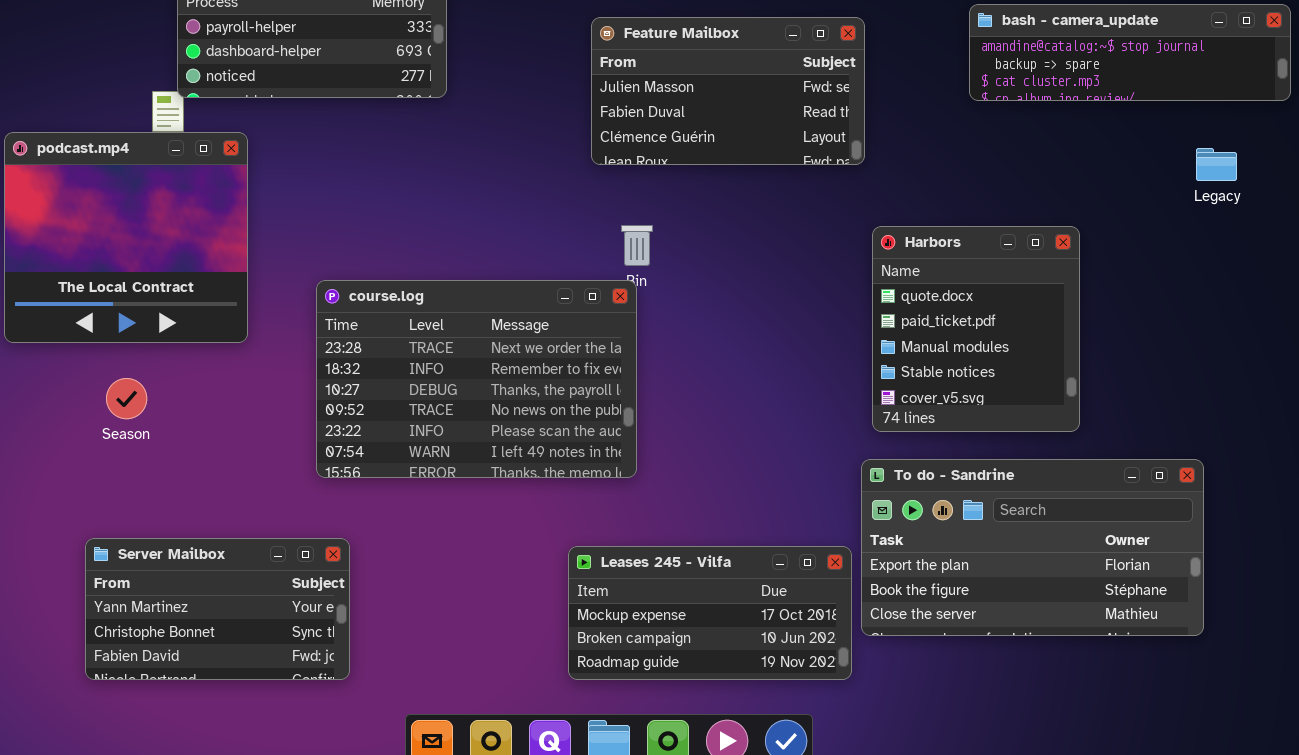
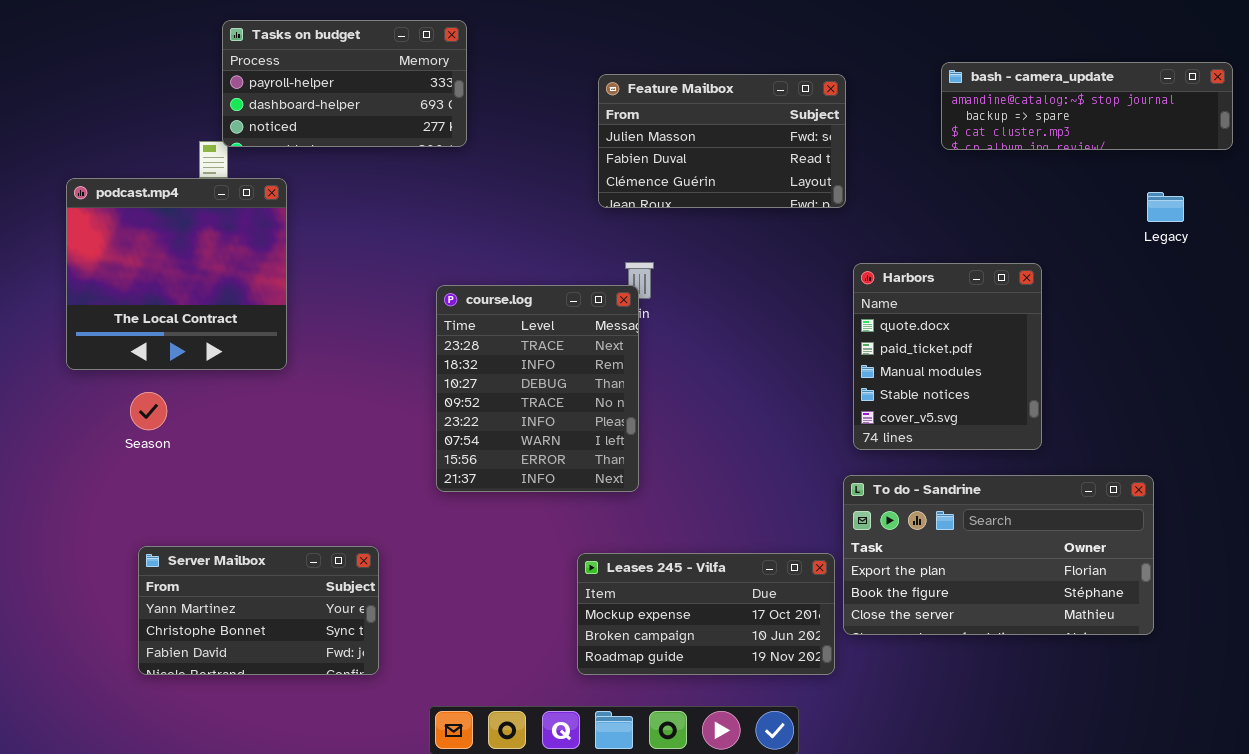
course.log: [316,280,637,478] -> [436,285,639,492], resized
Season: [106,378,147,419] -> [130,392,167,430], moved

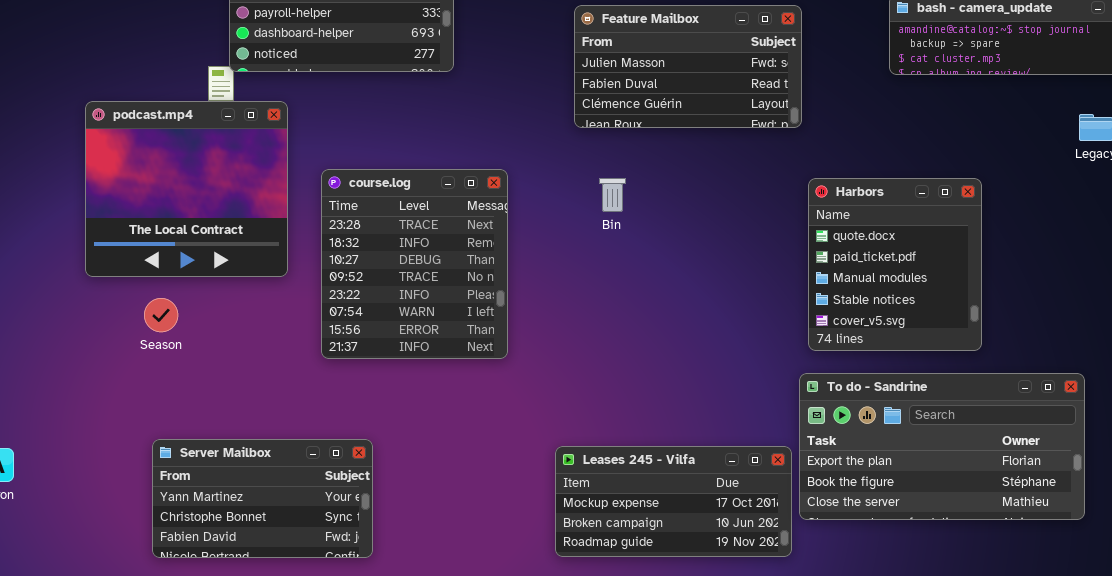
course.log: [436,285,639,492] -> [321,169,508,359], moved

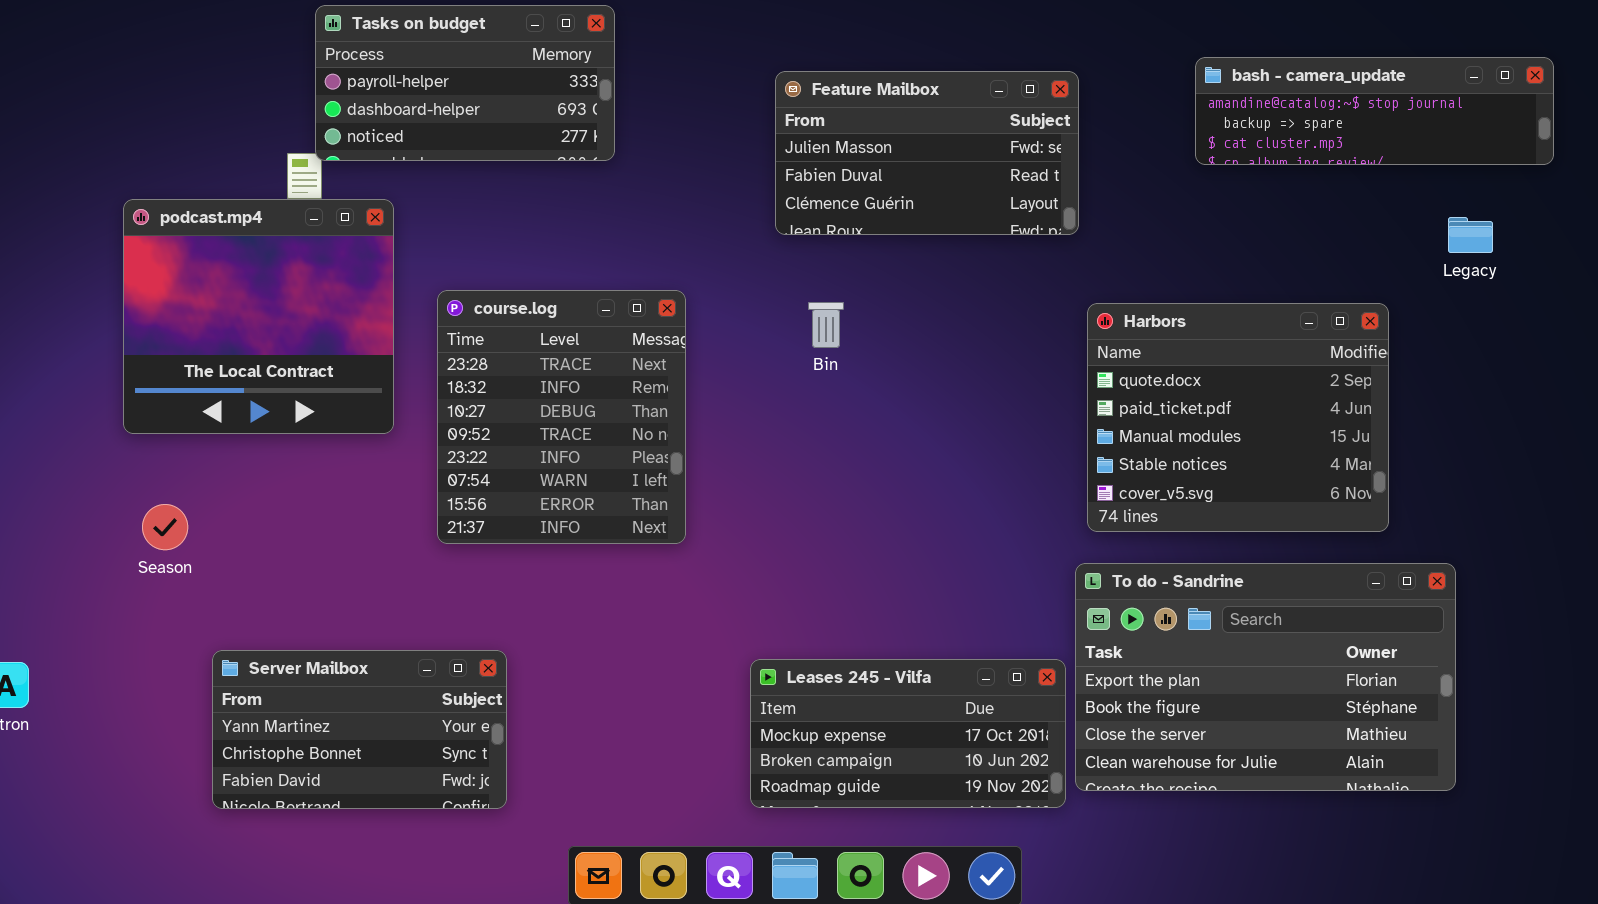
Harbors: [808,178,982,351] -> [1087,303,1389,532], resized
Season: [144,298,178,332] -> [142,504,188,550], moved
To do - Sandrine: [799,373,1085,520] -> [1075,563,1456,791], resized

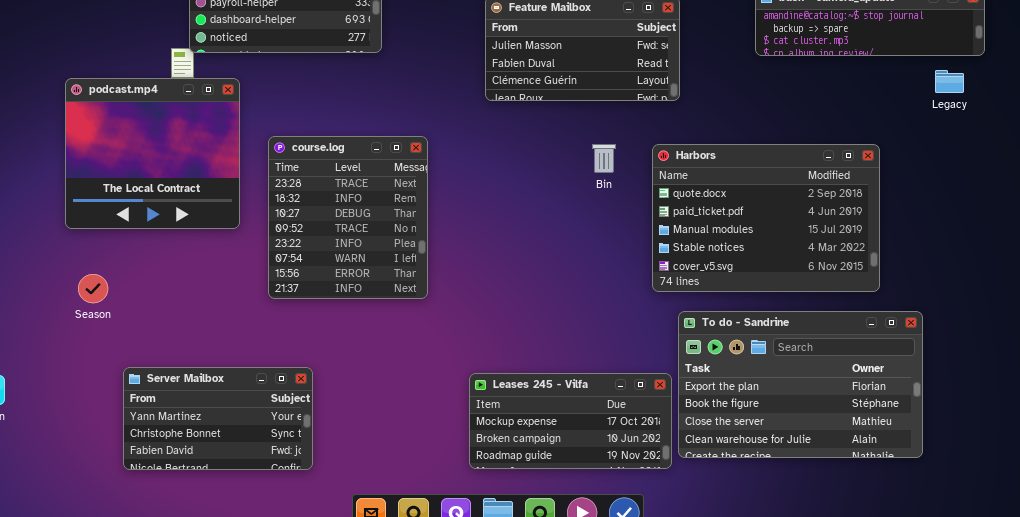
Legacy: [1448,217,1493,253] -> [935,70,964,93], moved
Bin: [808,302,844,348] -> [592,144,616,173], moved
Harbors: [1087,303,1389,532] -> [652,144,880,292], resized

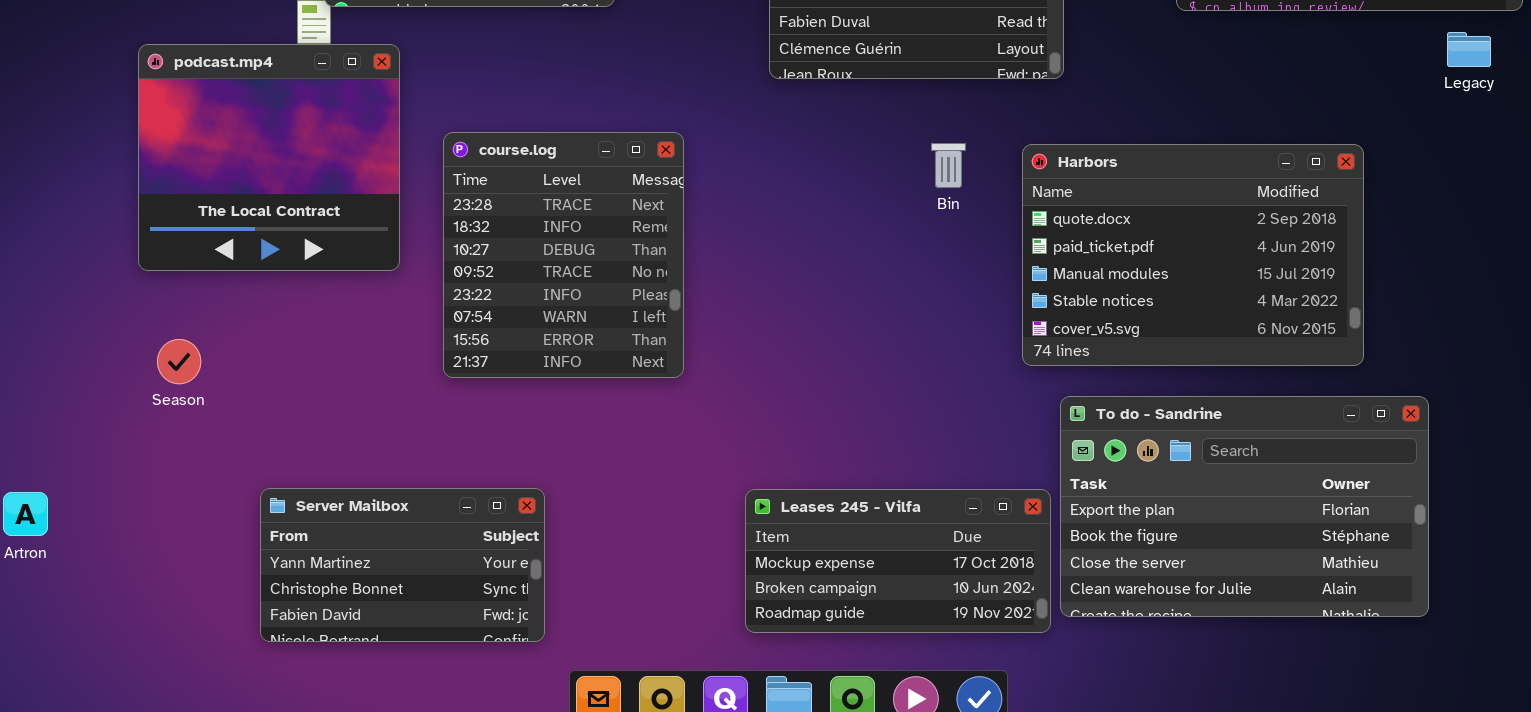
Server Mailbox: [123,367,313,470] -> [260,488,545,642], moved

